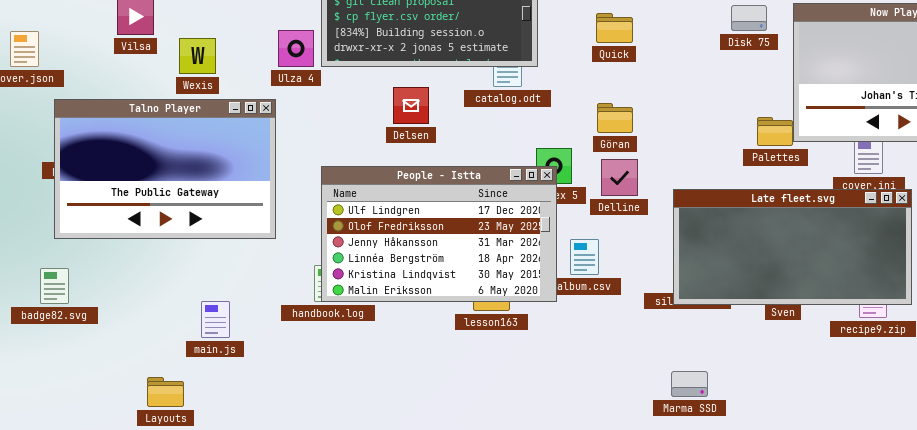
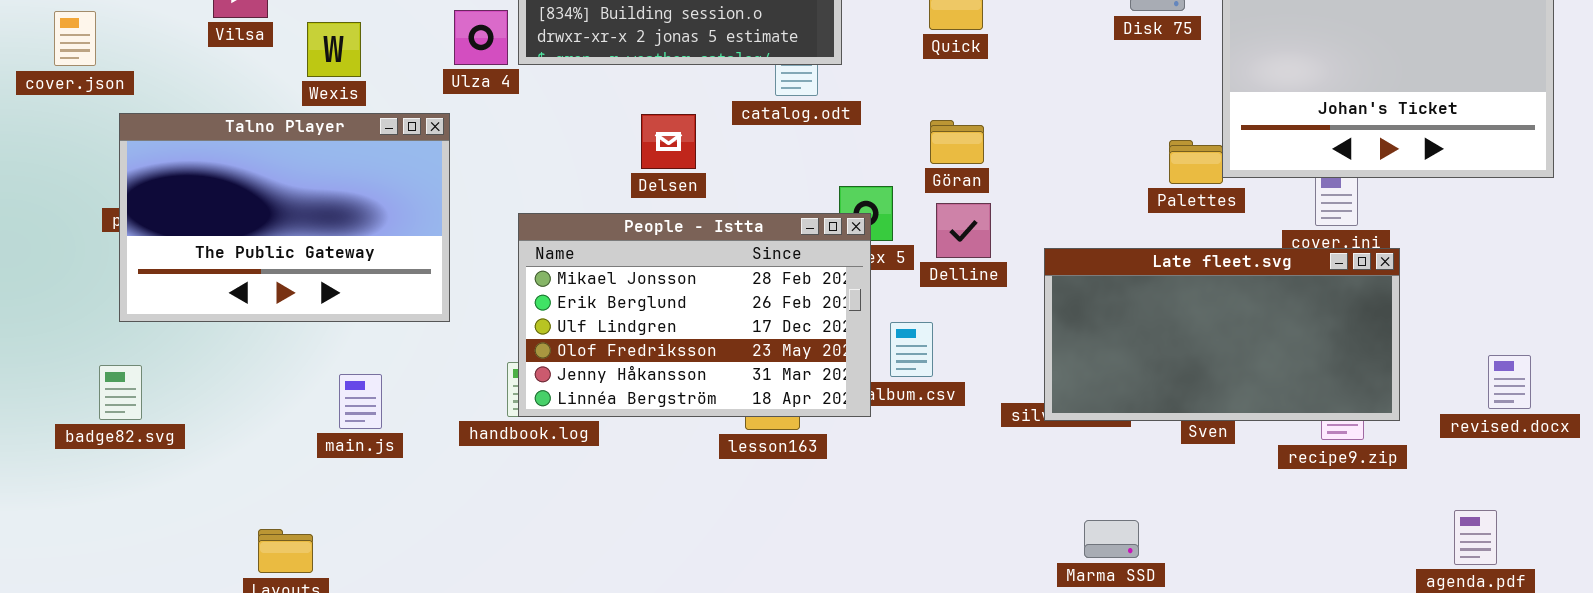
Delsen: [393,87,429,124] -> [641,114,696,169], moved
People - Istta: [321,166,557,302] -> [518,213,871,417], scrolled up 2 rows
main.js: [201,301,230,338] -> [339,374,382,429], moved
Marma SSD: [671,371,708,397] -> [1084,520,1139,558], moved

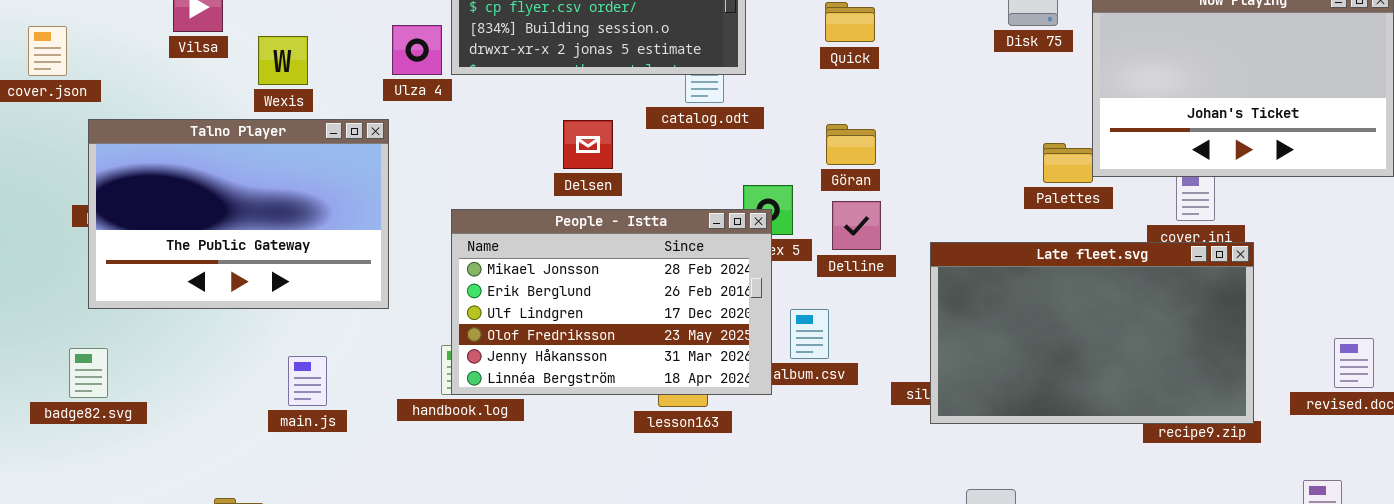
Late fleet.svg: [1044,248,1400,421] -> [930,242,1254,424], resized

